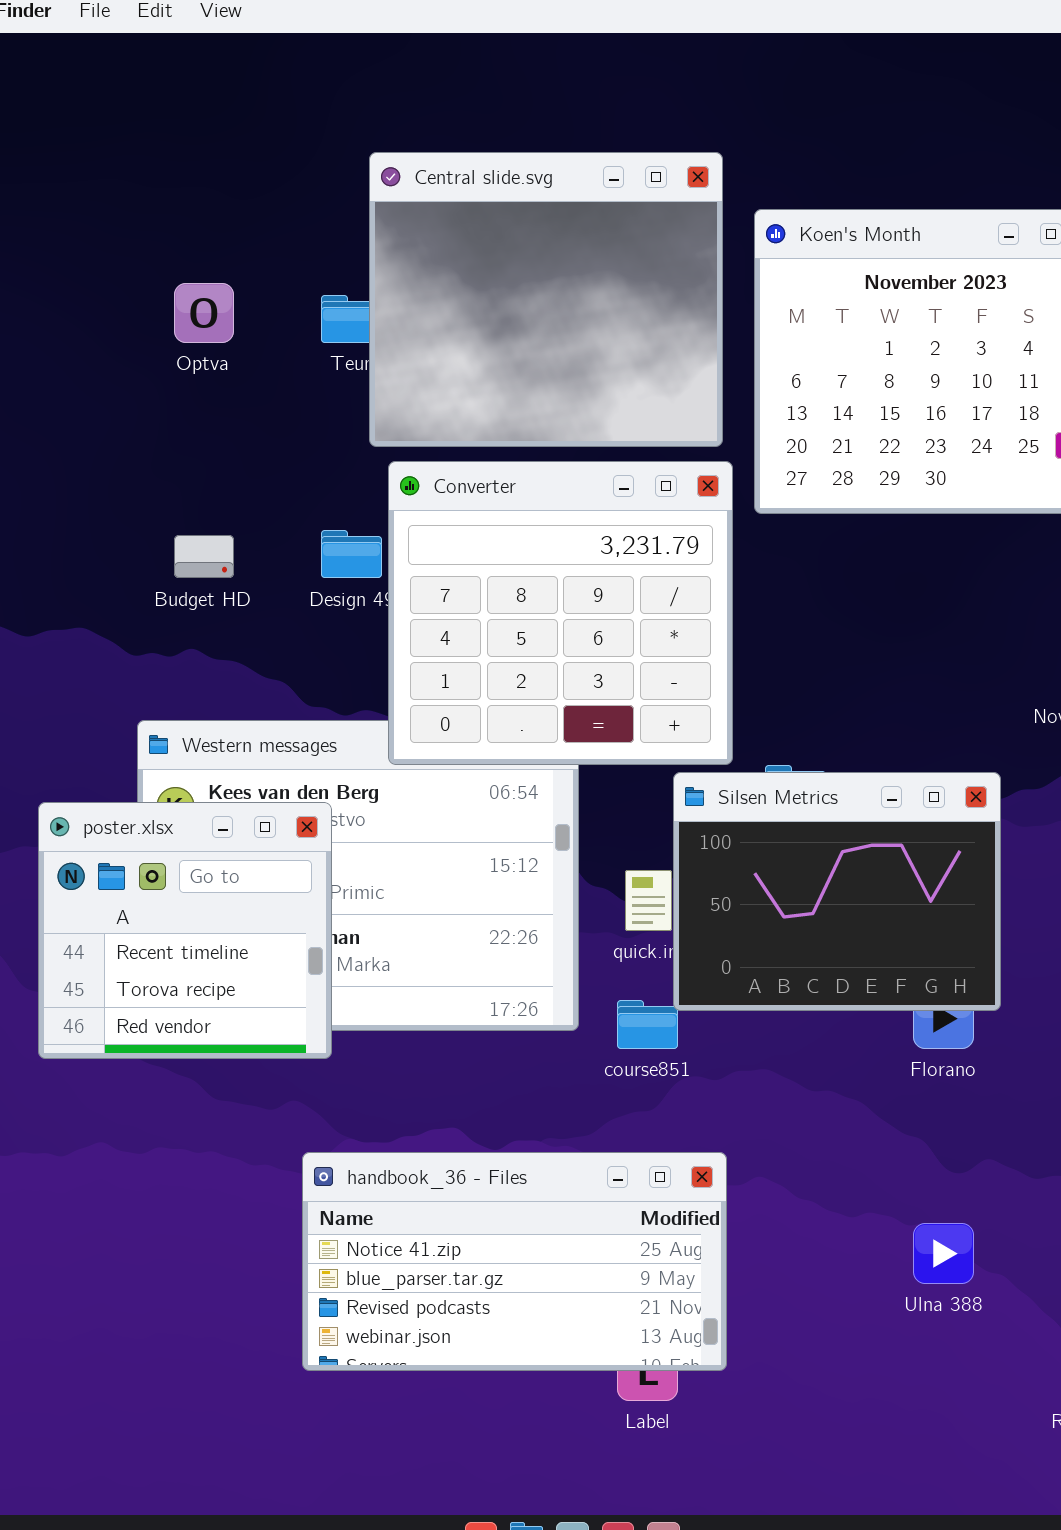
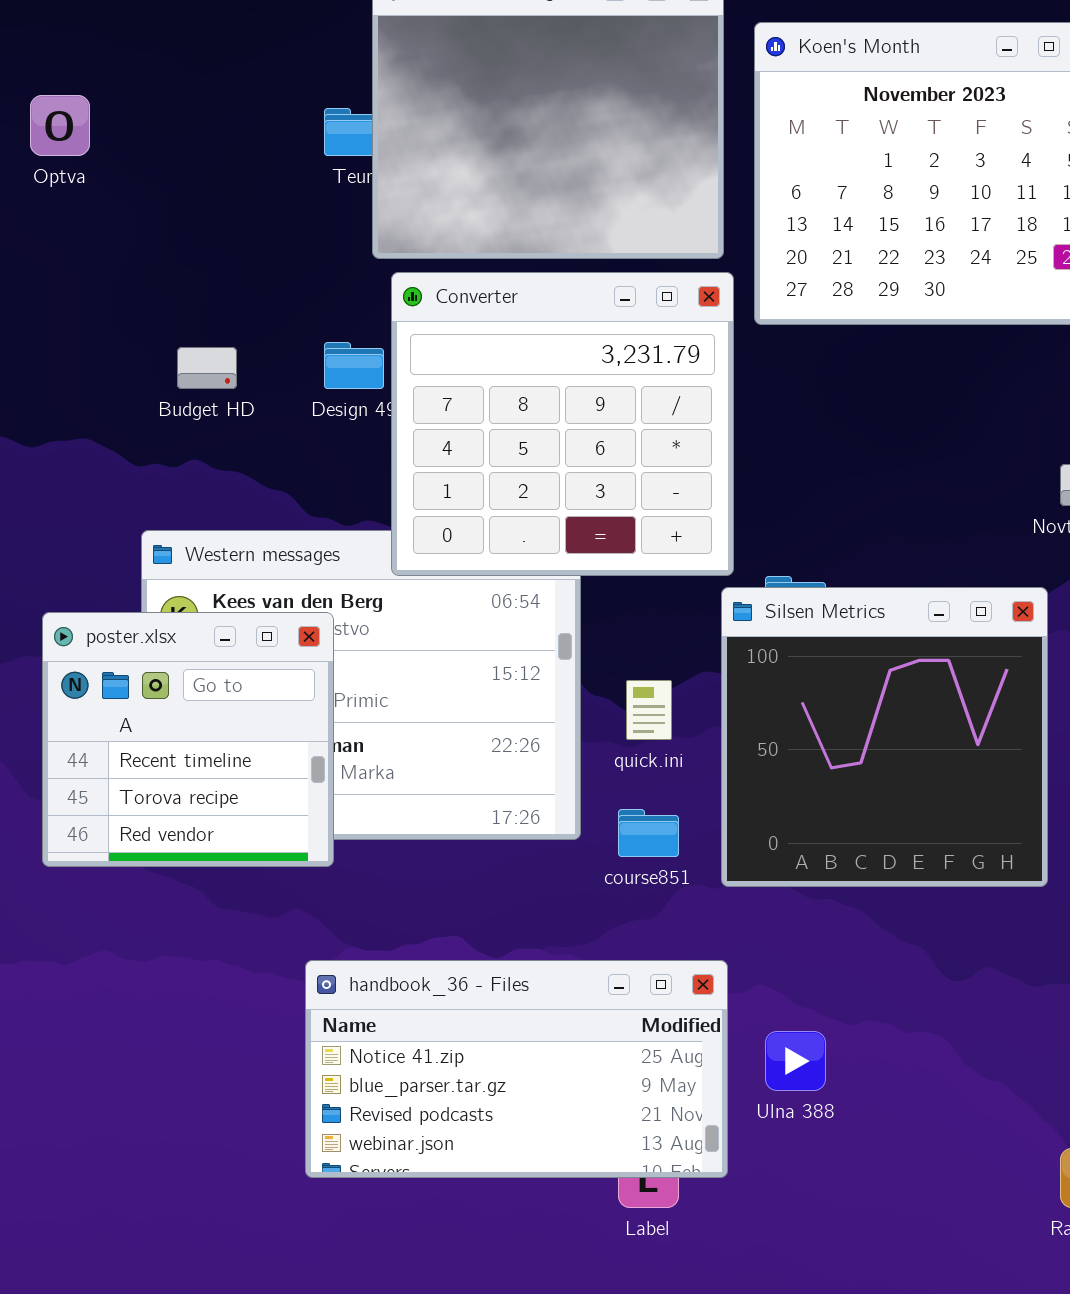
Optva: [174,283,234,343] -> [30,95,90,156], moved
Silsen Metrics: [673,772,1001,1011] -> [721,587,1048,887], moved, resized
Ulna 388: [913,1223,974,1284] -> [765,1031,826,1091], moved

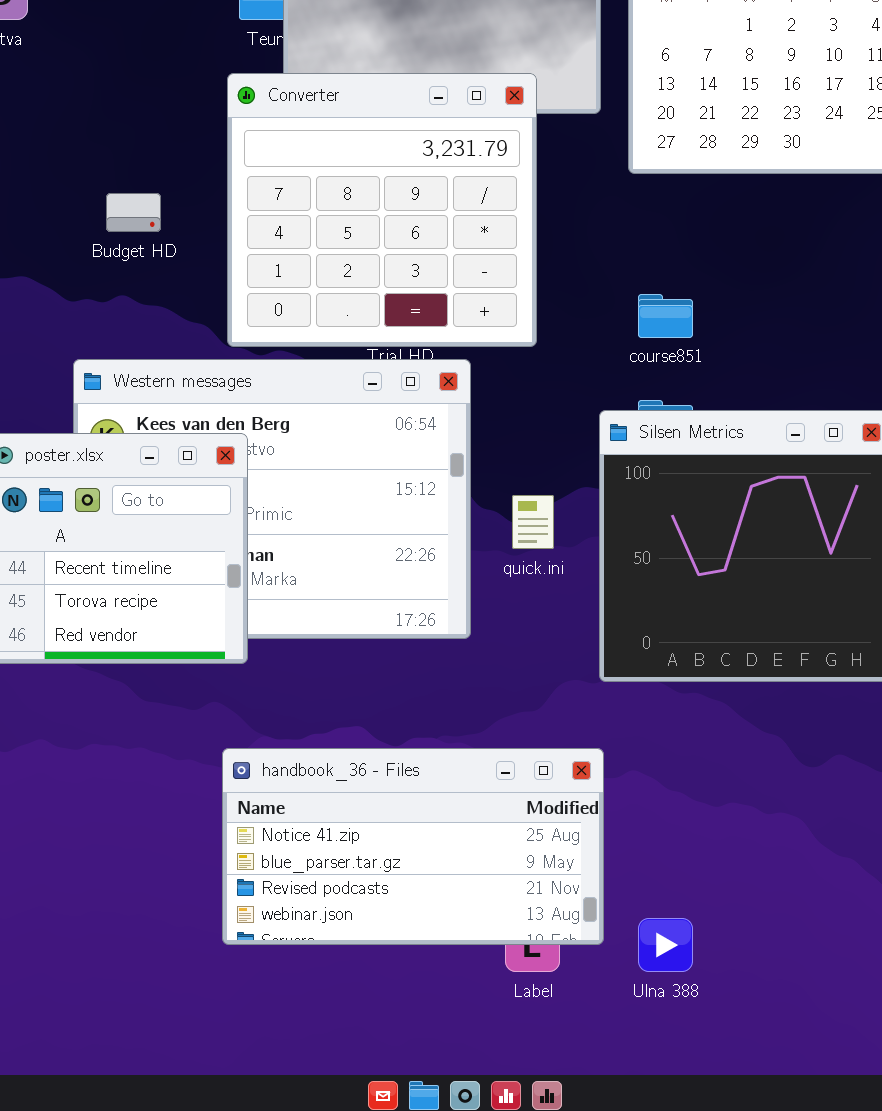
Converter: [391,272,734,576] -> [227,73,537,347], moved
course851: [618,809,679,857] -> [638,294,693,338], moved
Ulna 388: [765,1031,826,1091] -> [638,918,693,972], moved

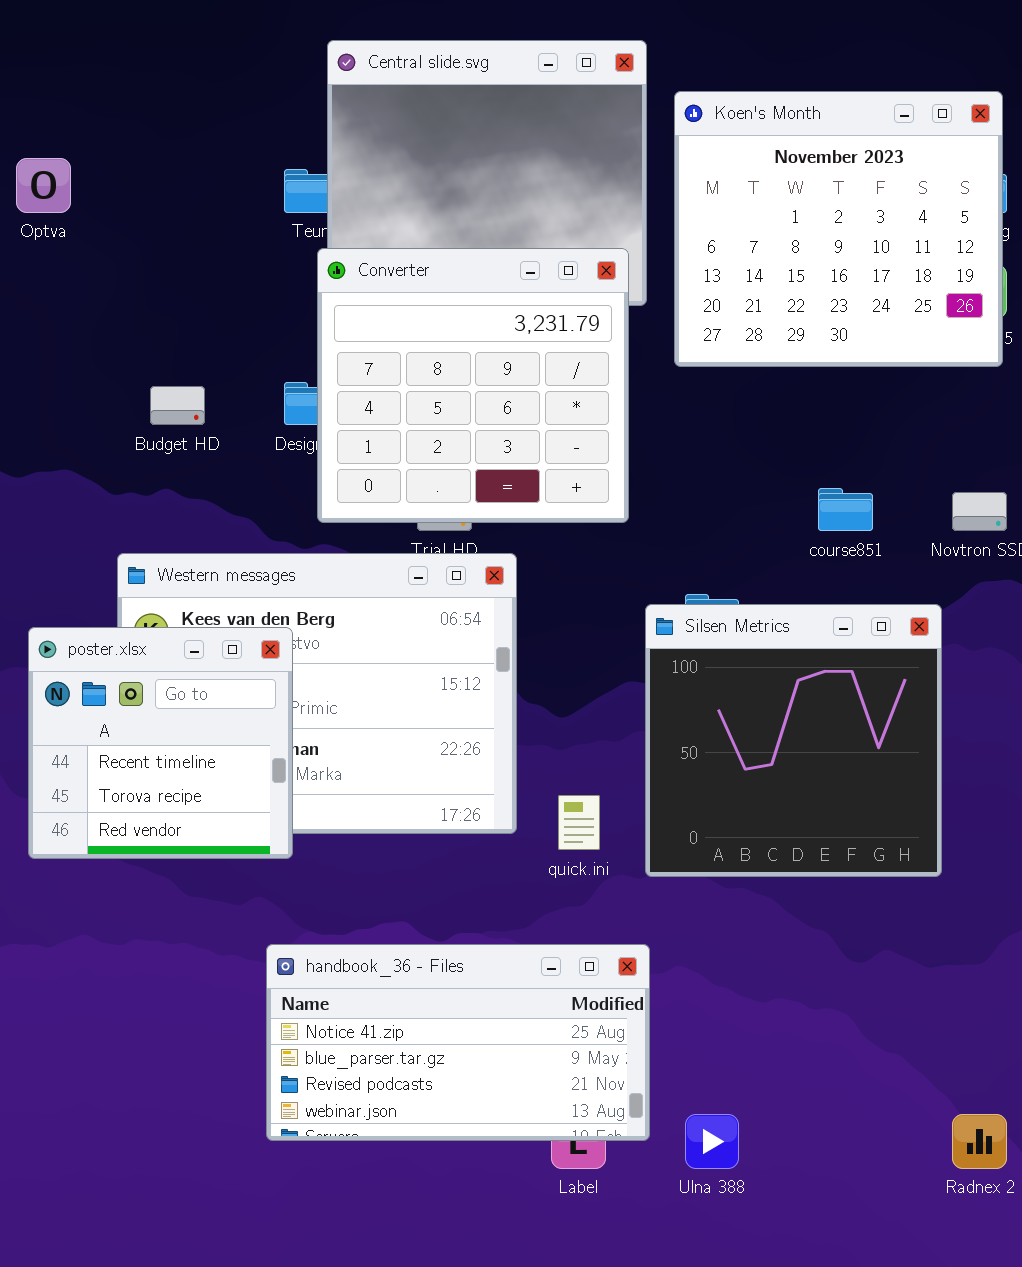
Converter: [227,73,537,347] -> [317,248,629,523], moved
course851: [638,294,693,338] -> [818,488,873,531], moved
quick.ini: [512,495,554,549] -> [558,795,600,850], moved

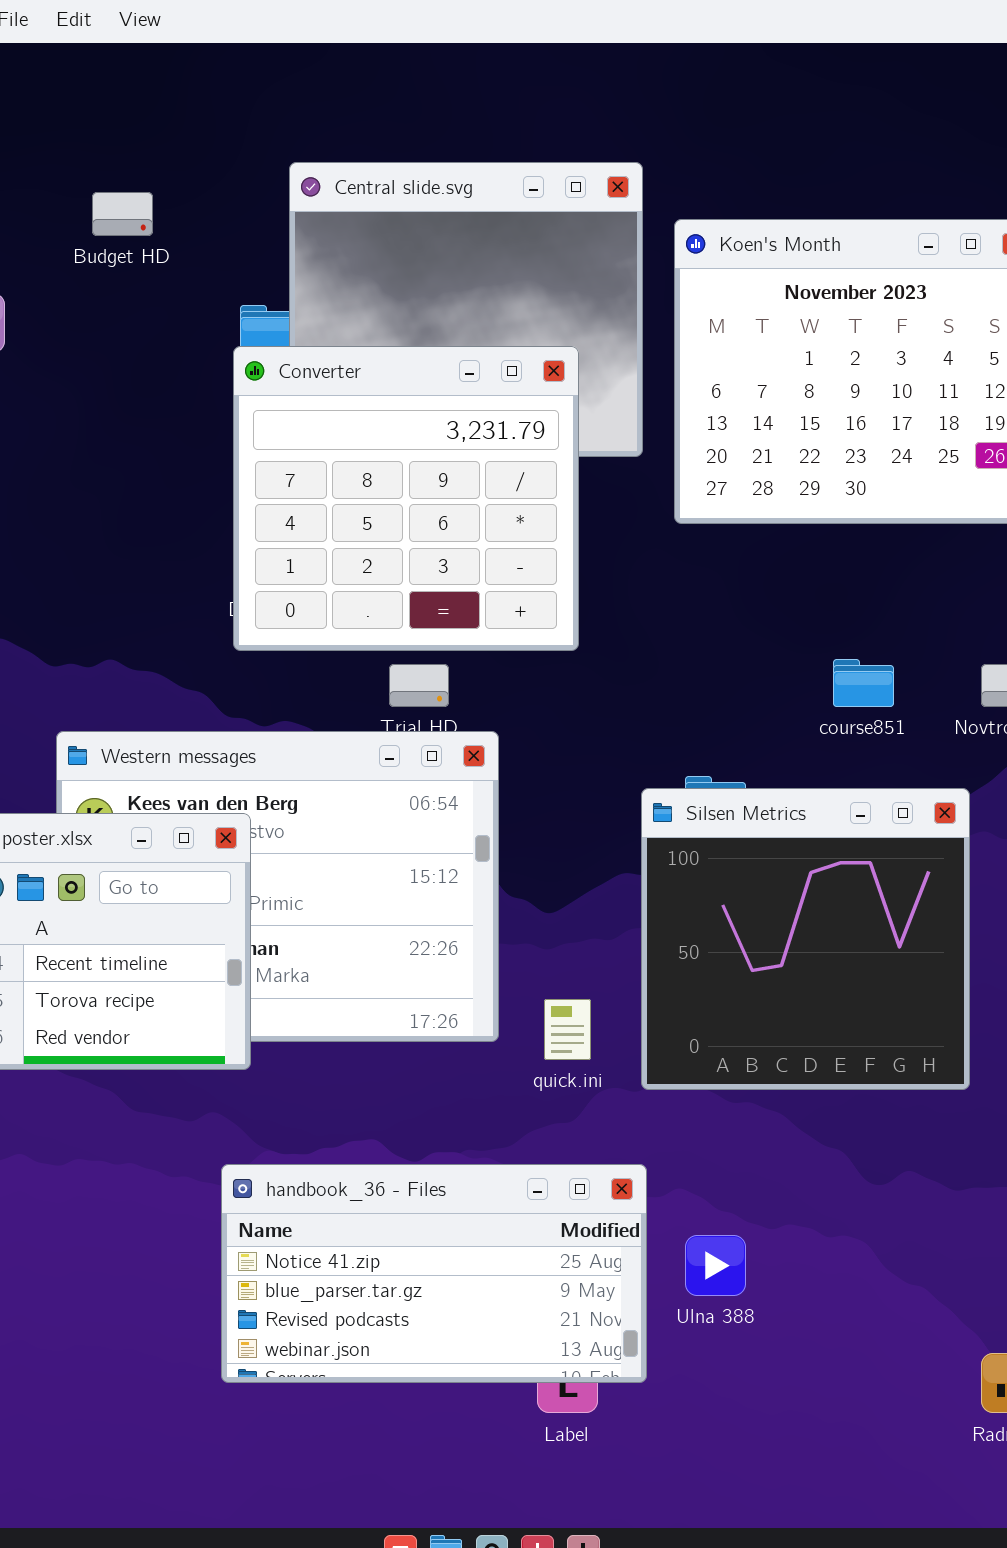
Converter: [317,248,629,523] -> [233,346,579,651], moved
Budget HD: [150,386,205,425] -> [92,192,153,236], moved
Ulna 388: [685,1114,739,1169] -> [685,1235,746,1296], moved

